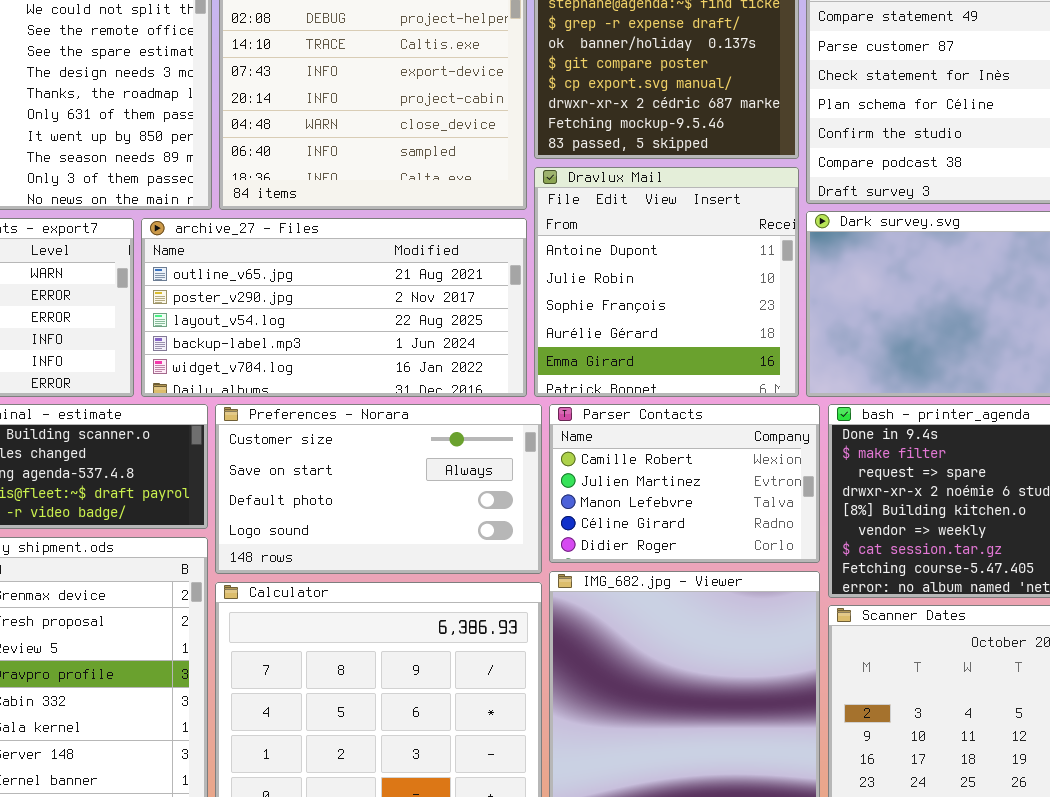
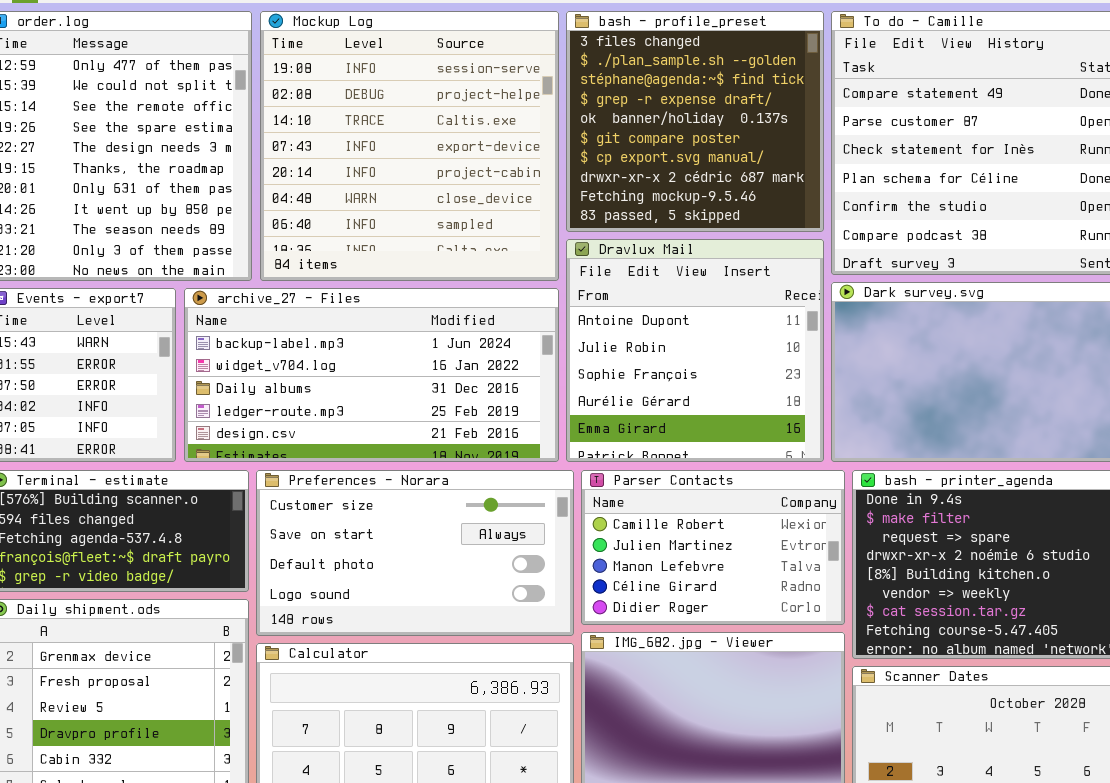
archive_27 - Files: [141,218,527,397] -> [184,288,559,462], scrolled down 3 rows

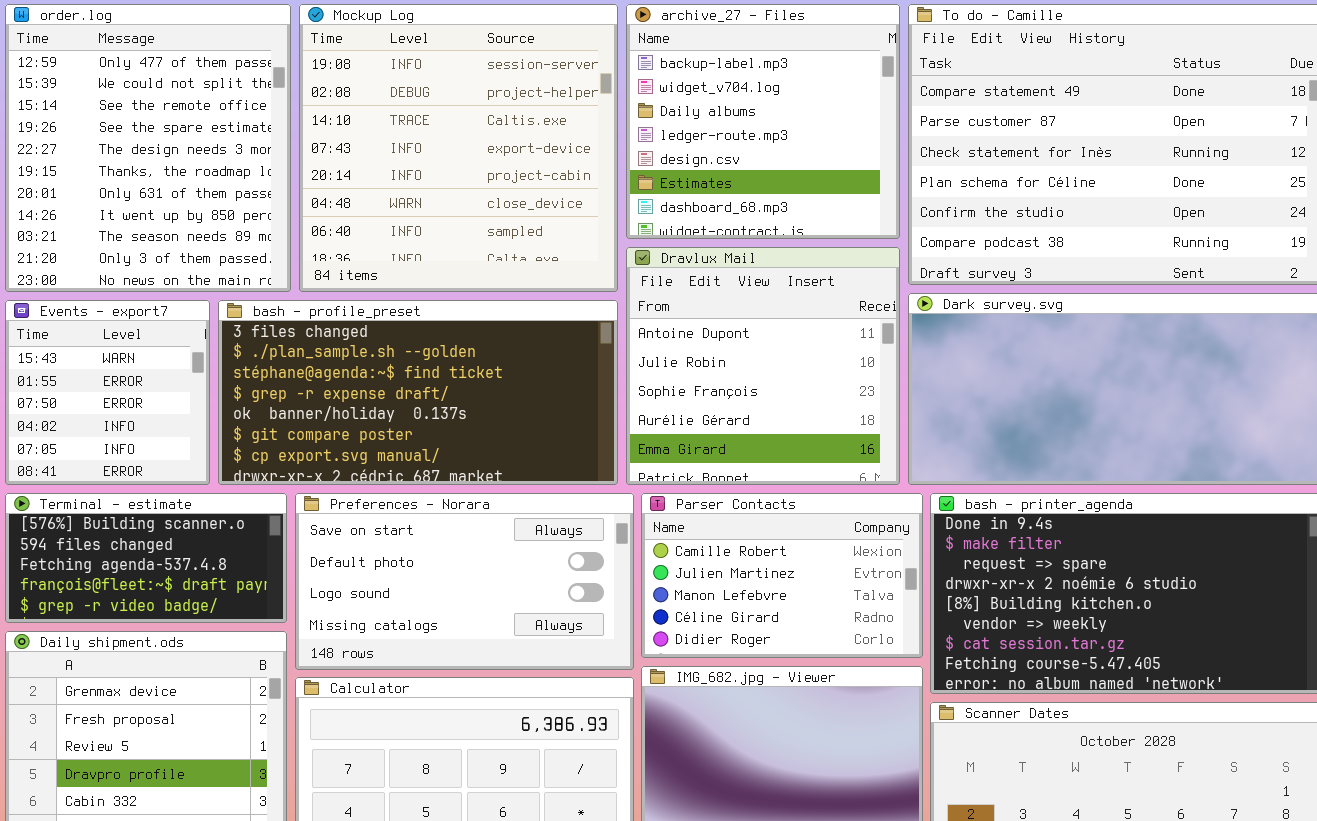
bash - profile_preset: [566,11,824,232] -> [218,300,618,485], moved, resized
archive_27 - Files: [184,288,559,462] -> [626,4,900,239], moved, resized
Preferences - Norara: [256,470,574,636] -> [295,493,634,670], scrolled down 1 row

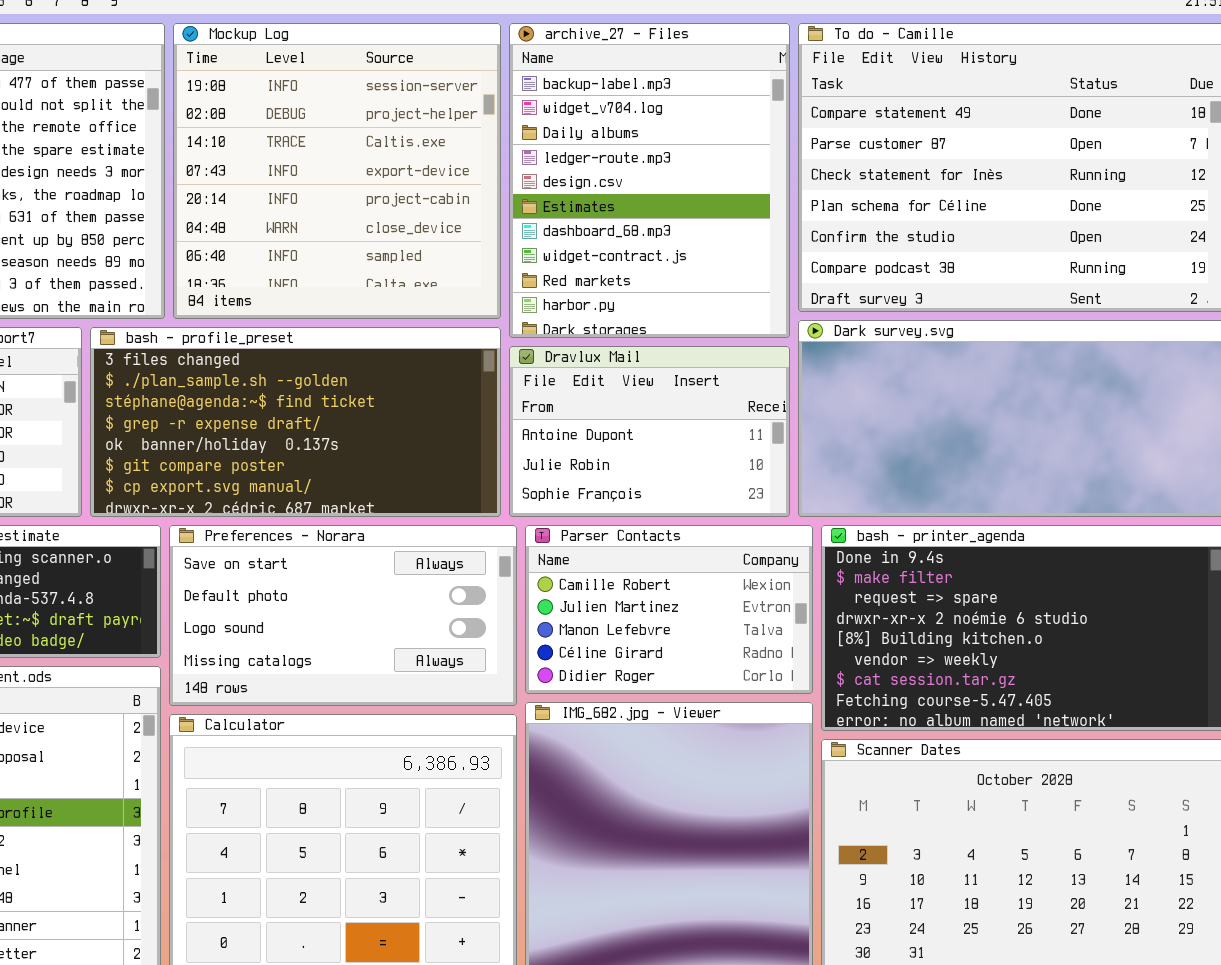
archive_27 - Files: [626,4,900,239] -> [509,23,790,338], resized
Dravlux Mail: [626,247,900,485] -> [509,346,790,517], resized

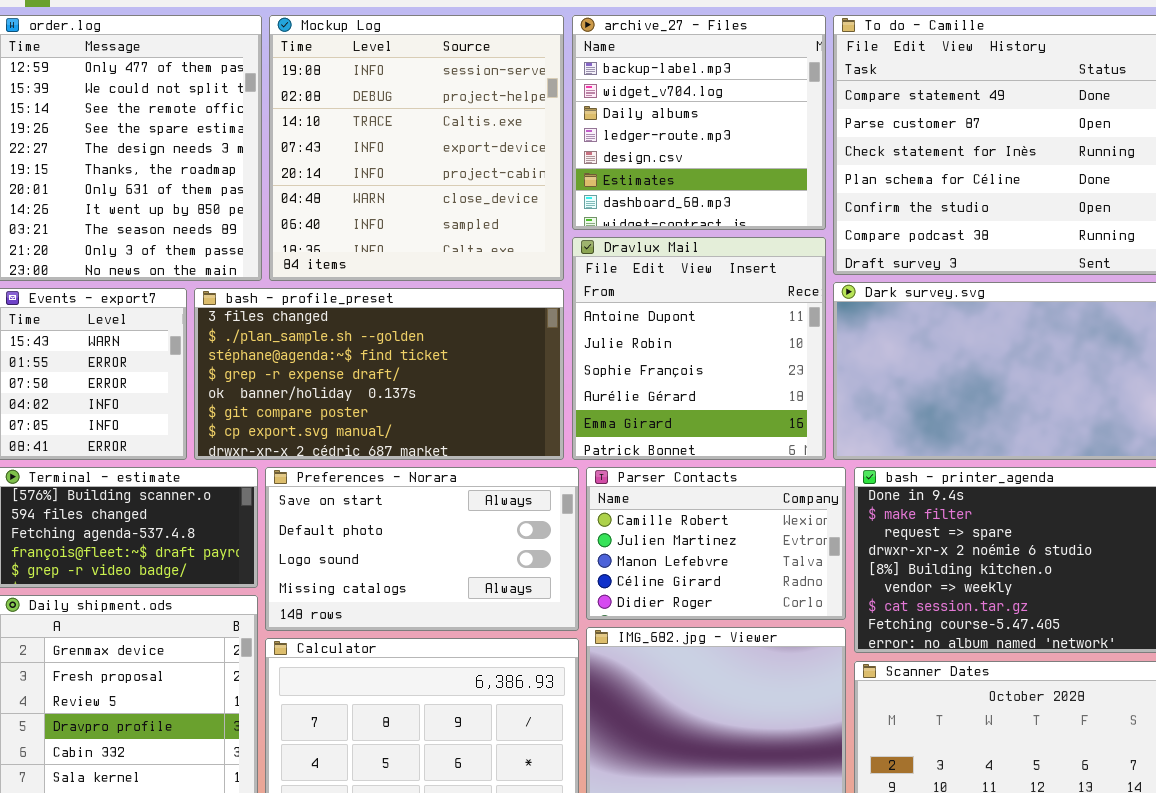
archive_27 - Files: [509,23,790,338] -> [572,15,826,230], resized
Dravlux Mail: [509,346,790,517] -> [572,237,826,460], resized

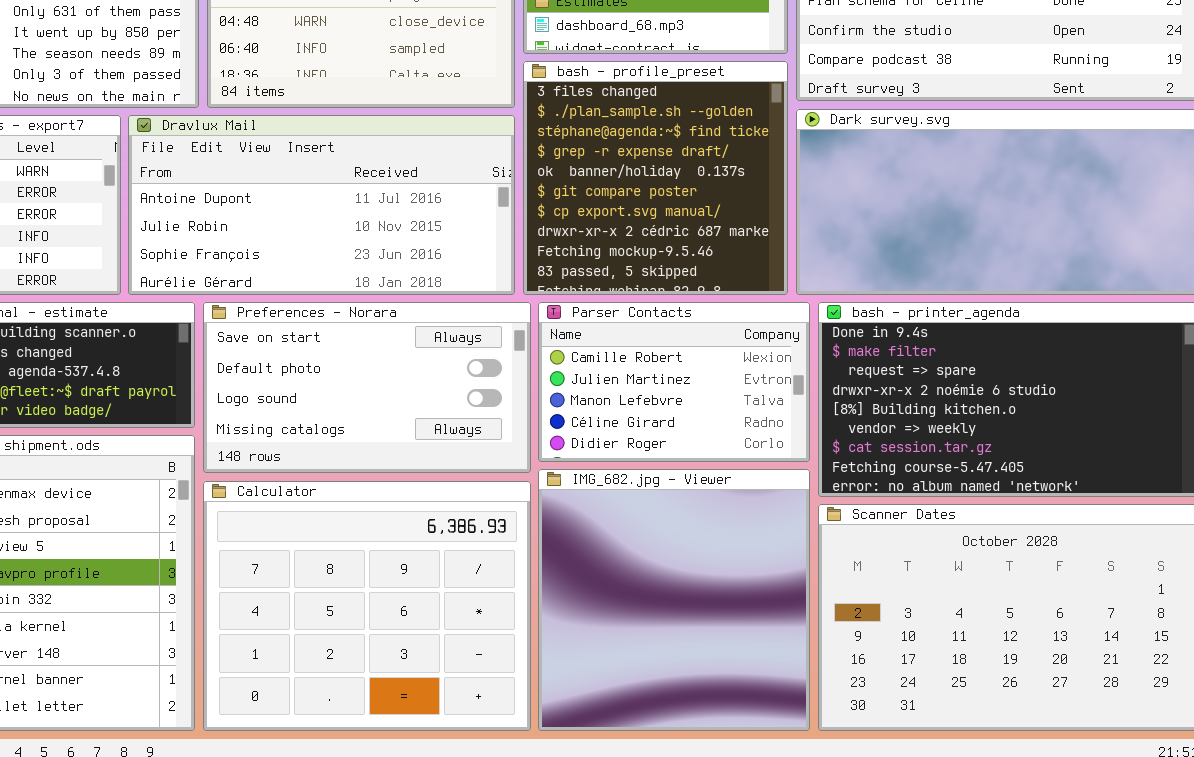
Dravlux Mail: [572,237,826,460] -> [128,115,515,295], moved, resized
bash - profile_preset: [194,288,564,460] -> [523,61,788,295], moved, resized

